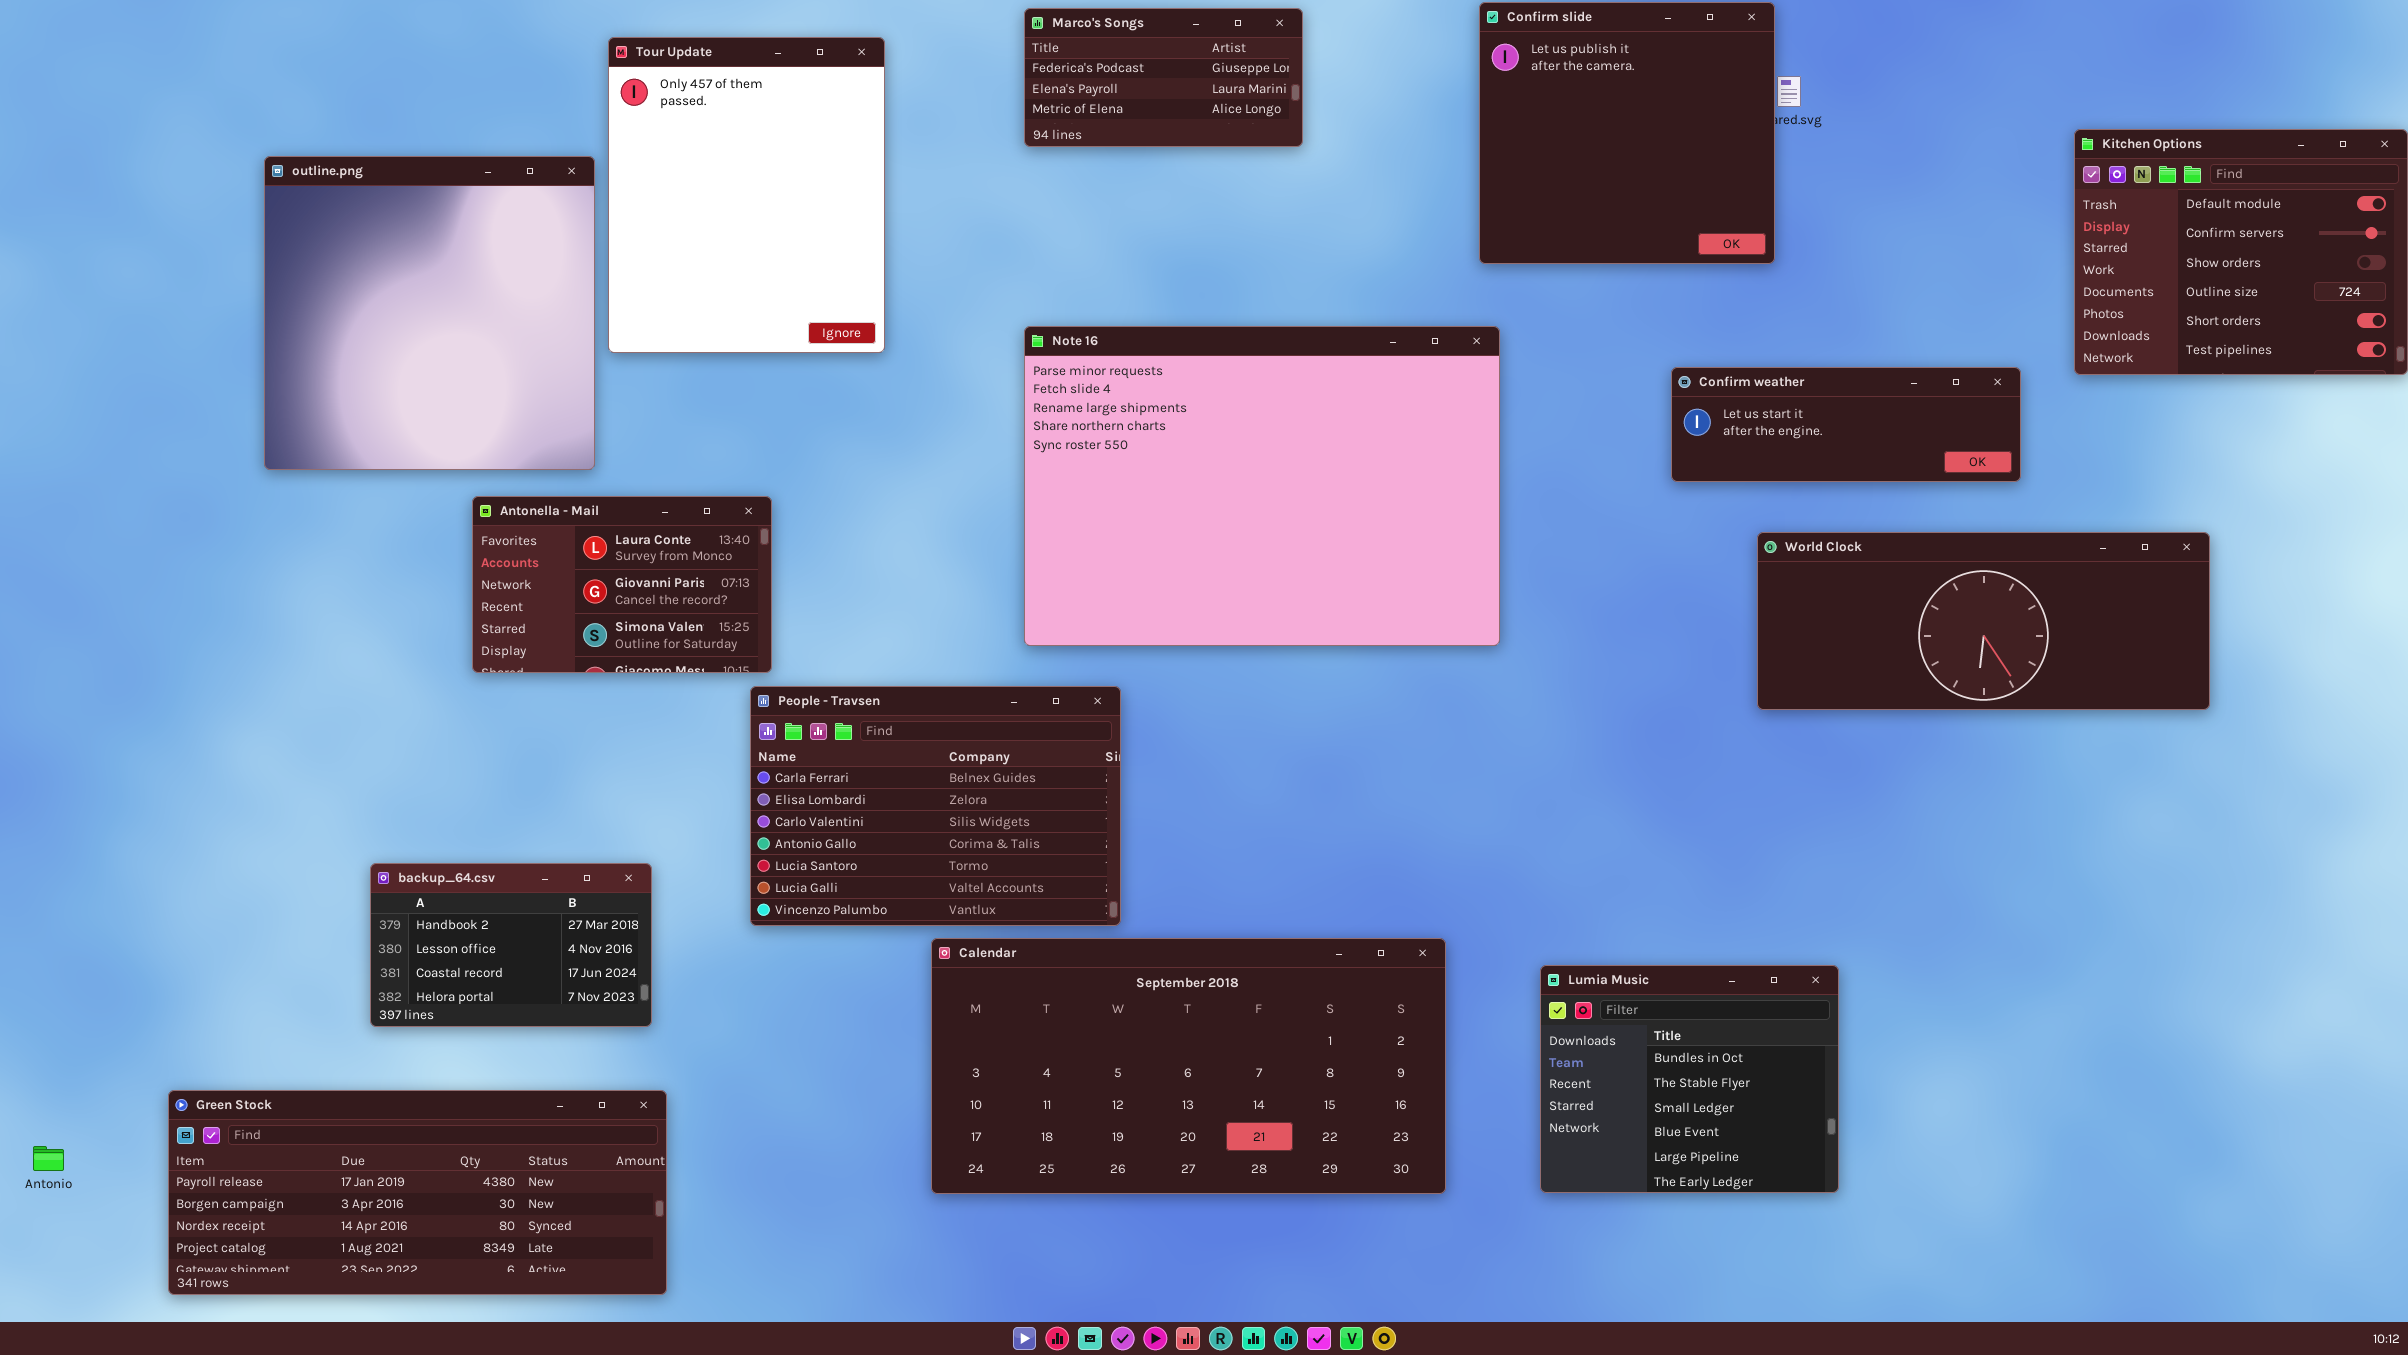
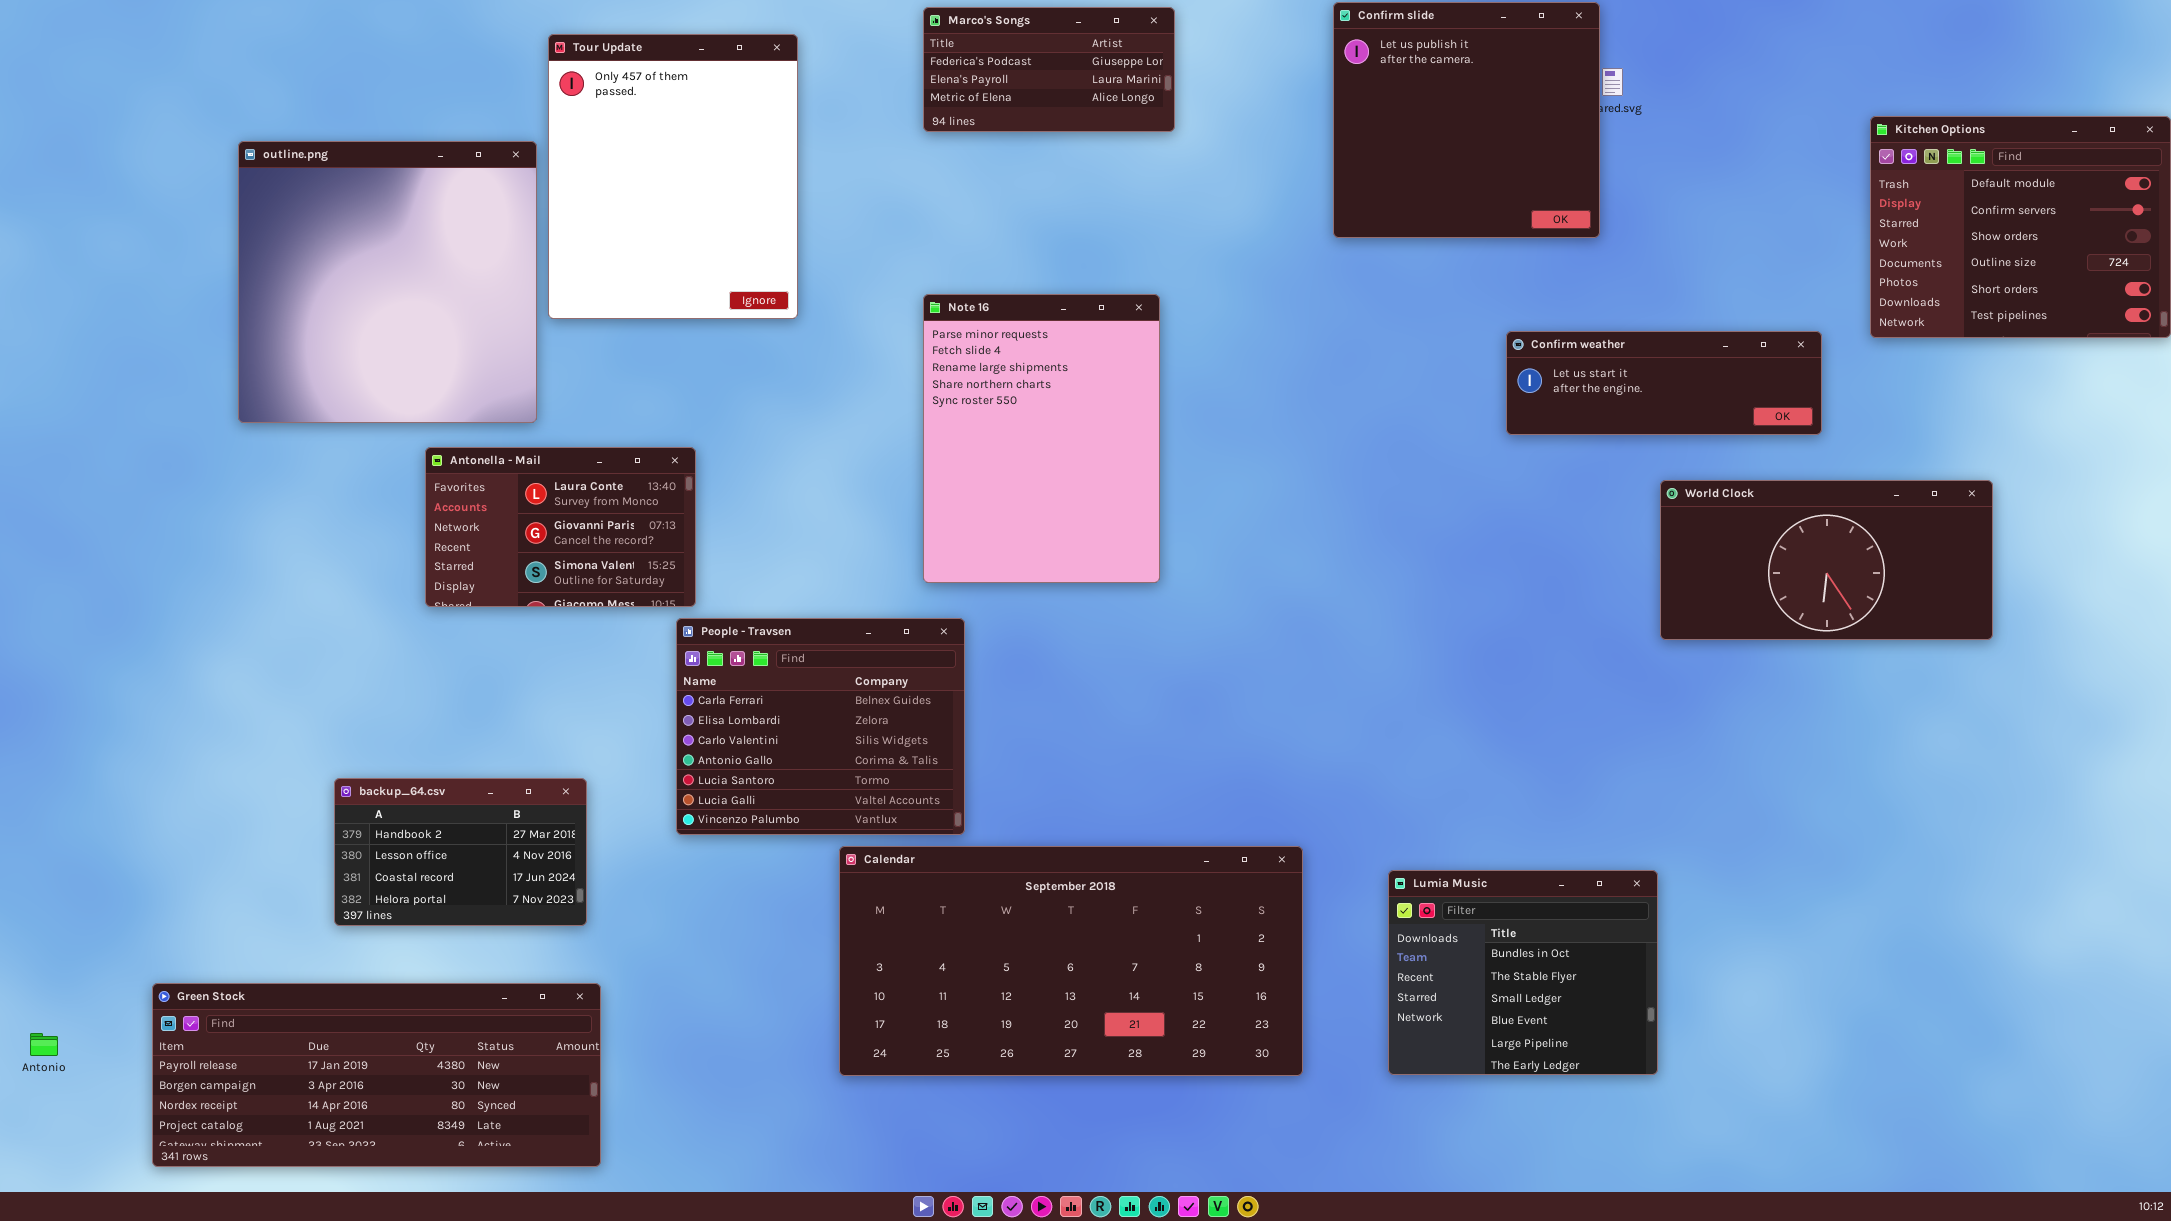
Note 16: [1024,326,1500,646] -> [923,294,1160,583], resized
World Clock: [1757,532,2210,710] -> [1660,480,1993,640], resized
People - Travsen: [750,686,1121,926] -> [676,618,965,835], resized

